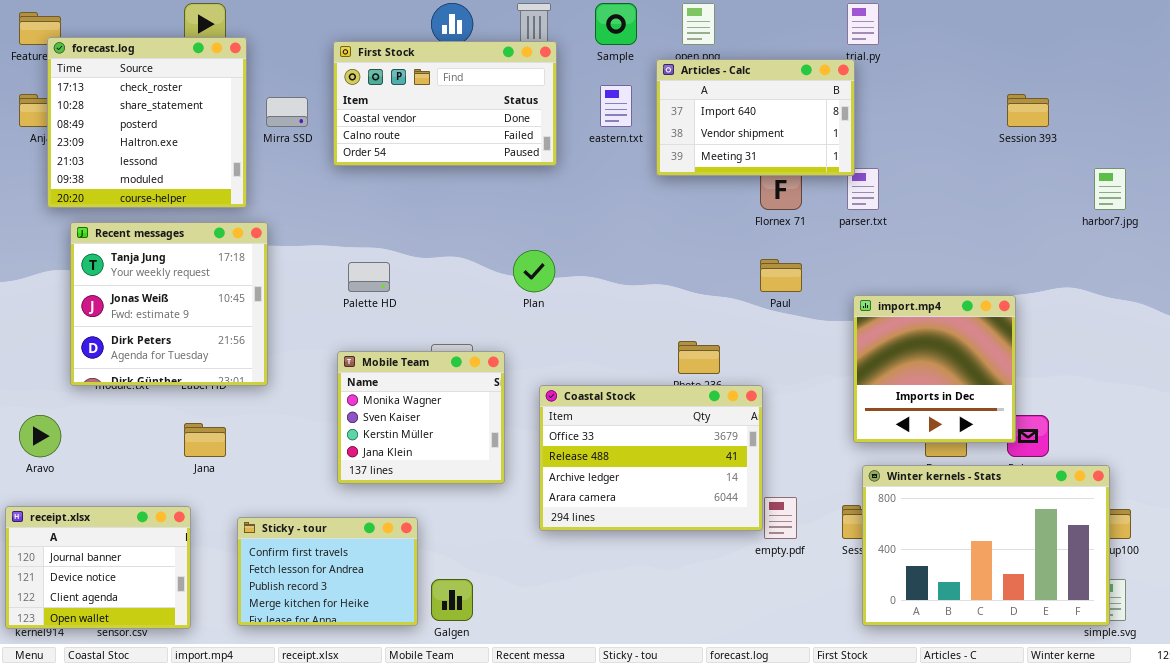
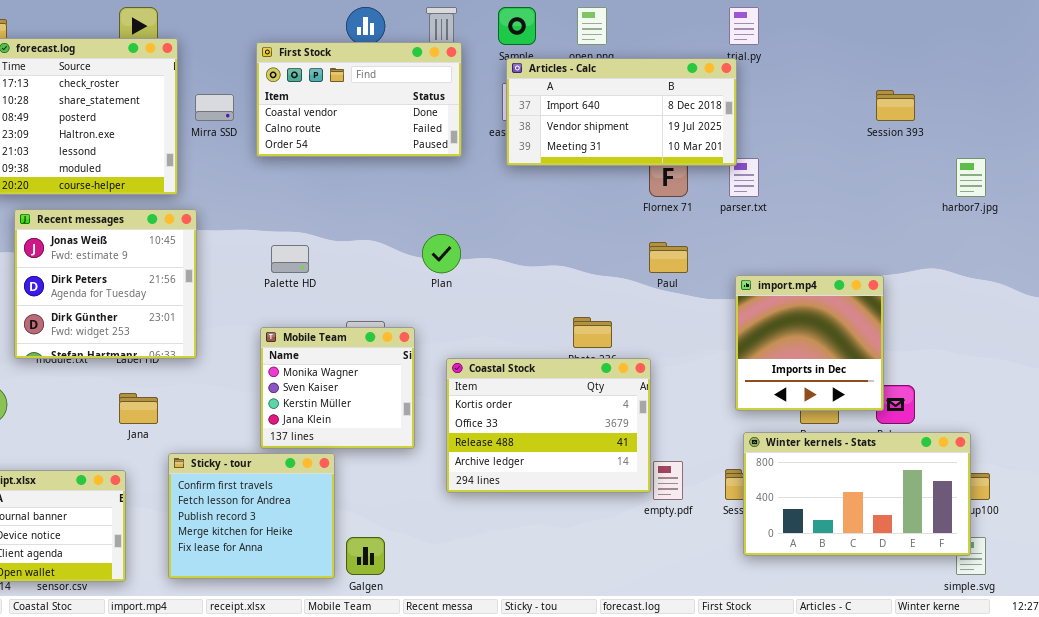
Articles - Calc: [656,59,855,176] -> [506,58,737,166], resized
Recent messages: [70,222,268,386] -> [14,209,197,359], scrolled down 1 row
Coastal Stock: [539,385,763,531] -> [446,358,651,493], scrolled up 1 row
Winter kernels - Stats: [862,465,1110,626] -> [743,432,971,556], resized
Sticky - tour: [237,517,418,626] -> [168,453,335,579], resized

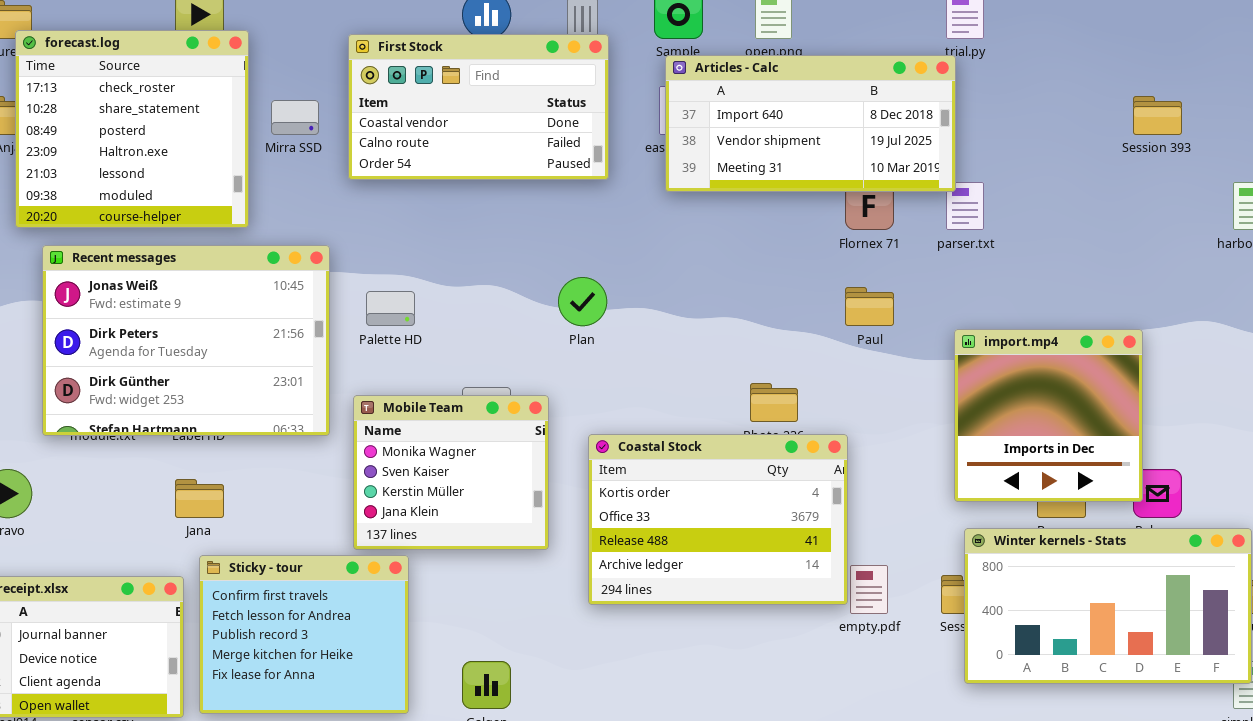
Recent messages: [14,209,197,359] -> [42,245,330,436], resized
Sticky - tour: [168,453,335,579] -> [199,555,409,714], moved

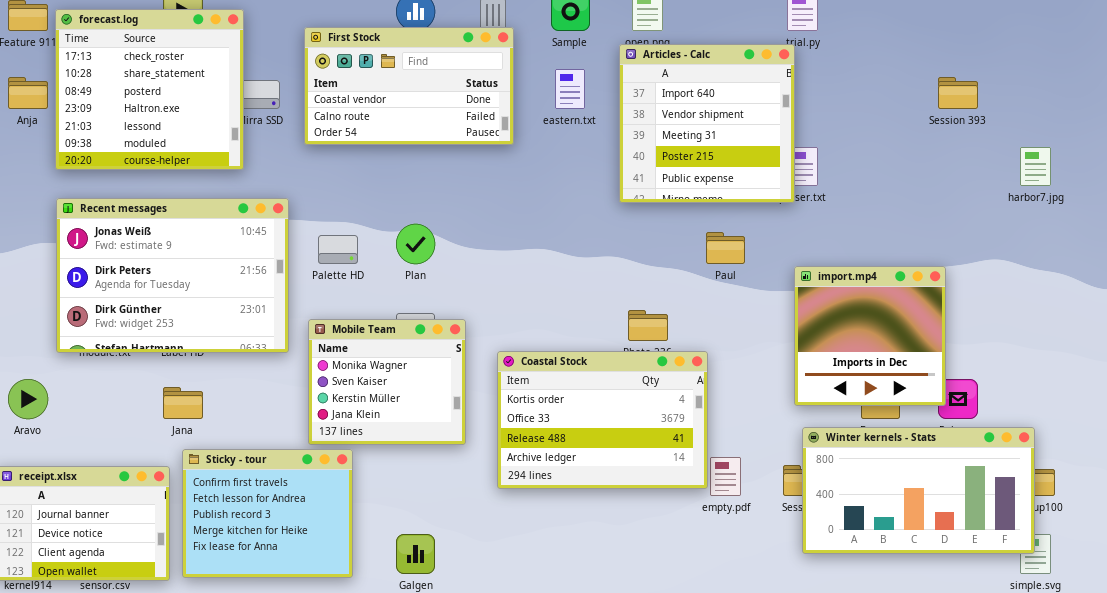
forecast.log: [15,30,249,228] -> [55,9,244,170], moved
Articles - Calc: [665,55,956,192] -> [619,44,795,203], resized
Plan: [558,277,607,326] -> [396,224,435,264], moved

